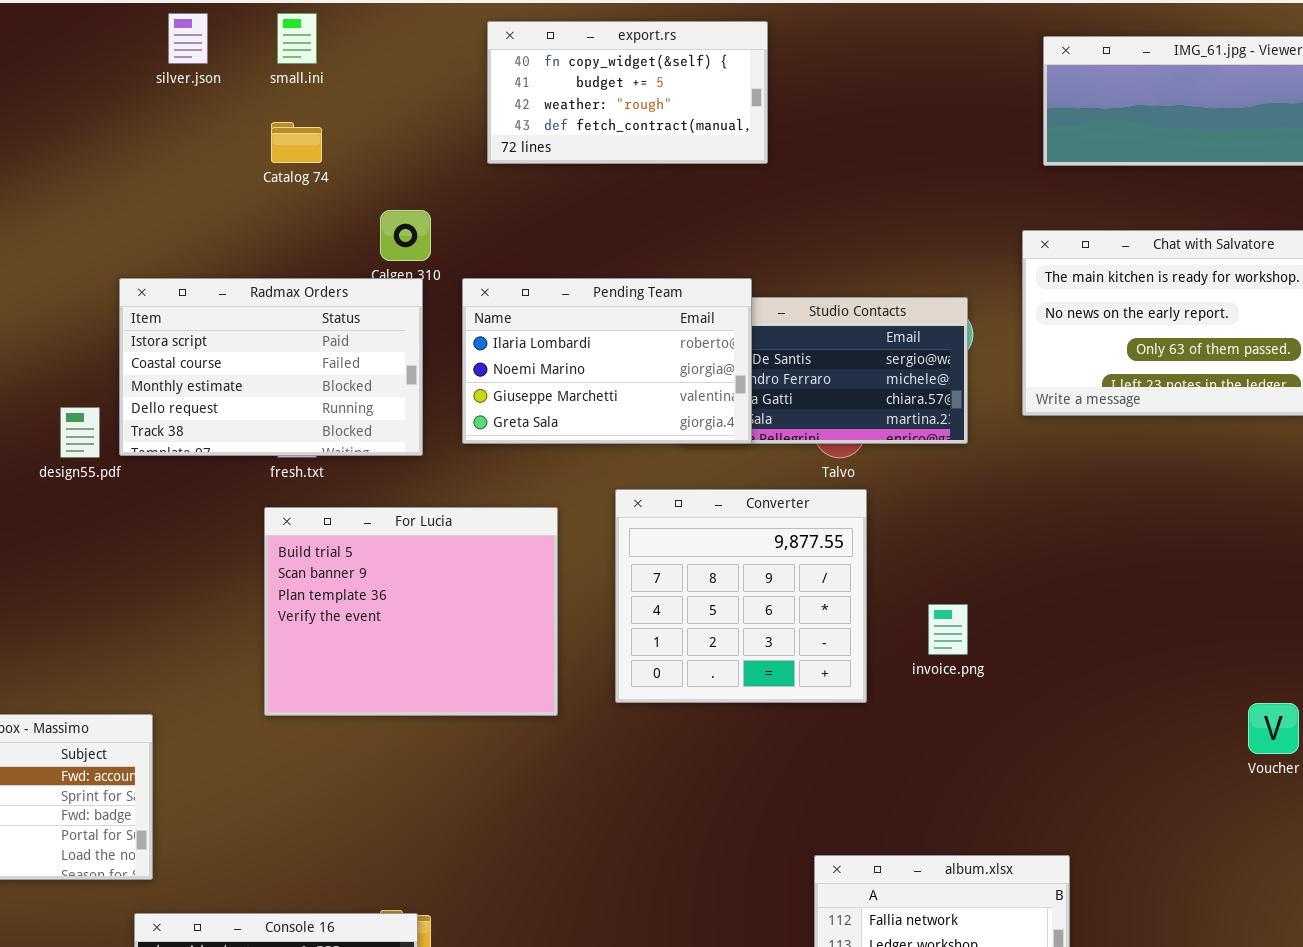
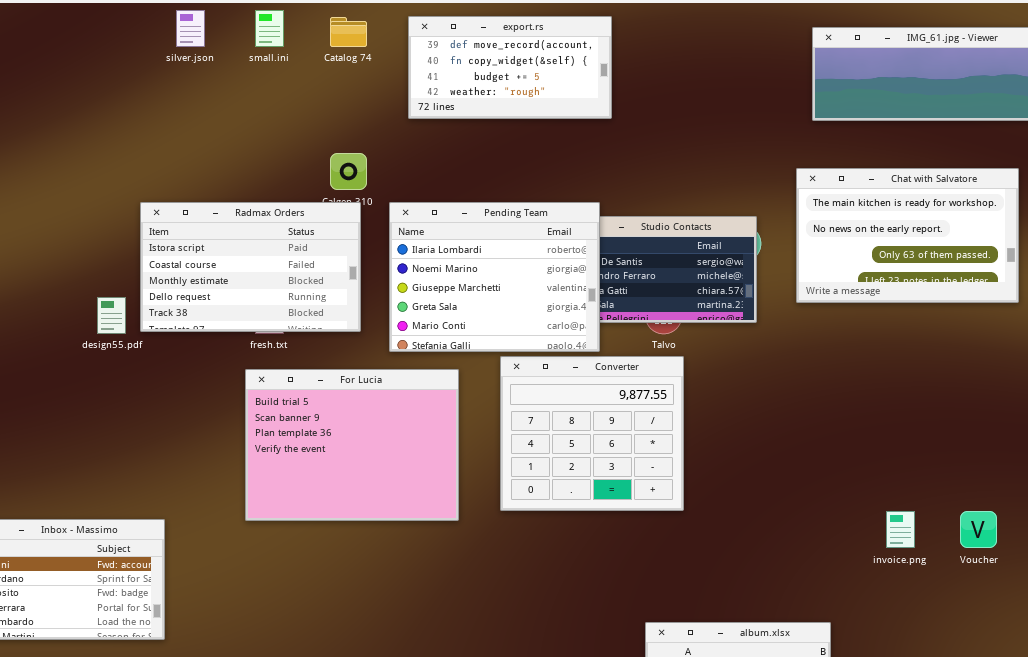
export.rs: [487,21,768,164] -> [408,16,612,119], scrolled up 1 row
Catalog 74: [271,122,322,163] -> [330,17,367,47], moved
Pending Team: [462,278,752,444] -> [389,202,600,352], resized
invoice.png: [928,604,968,655] -> [886,511,915,548], moved

